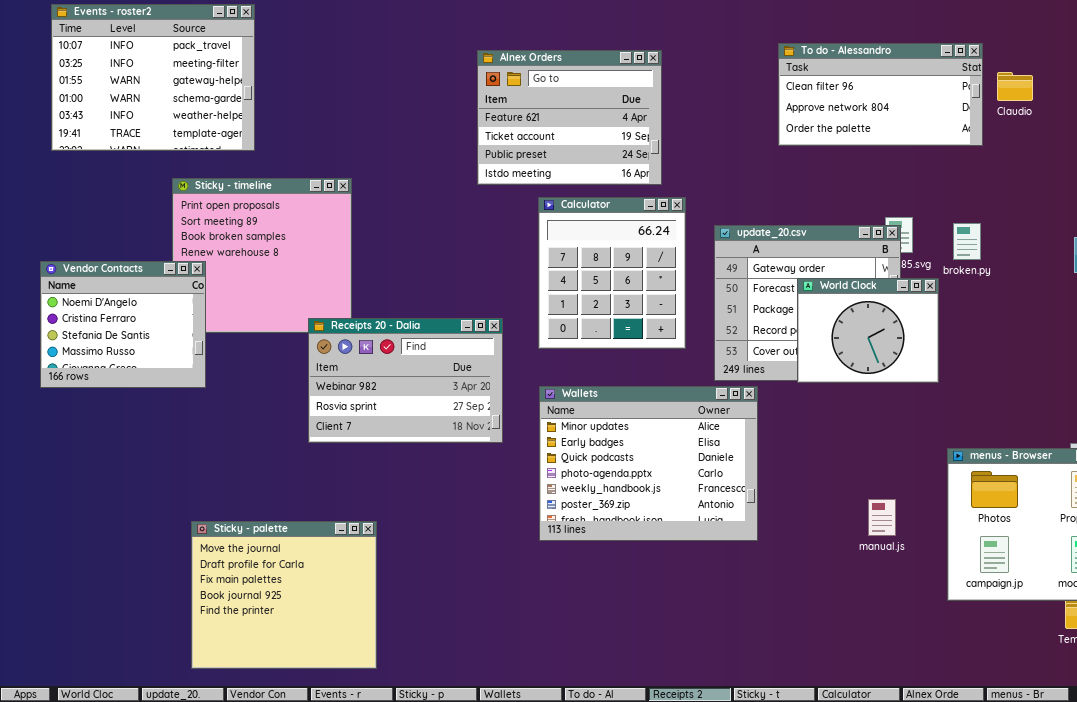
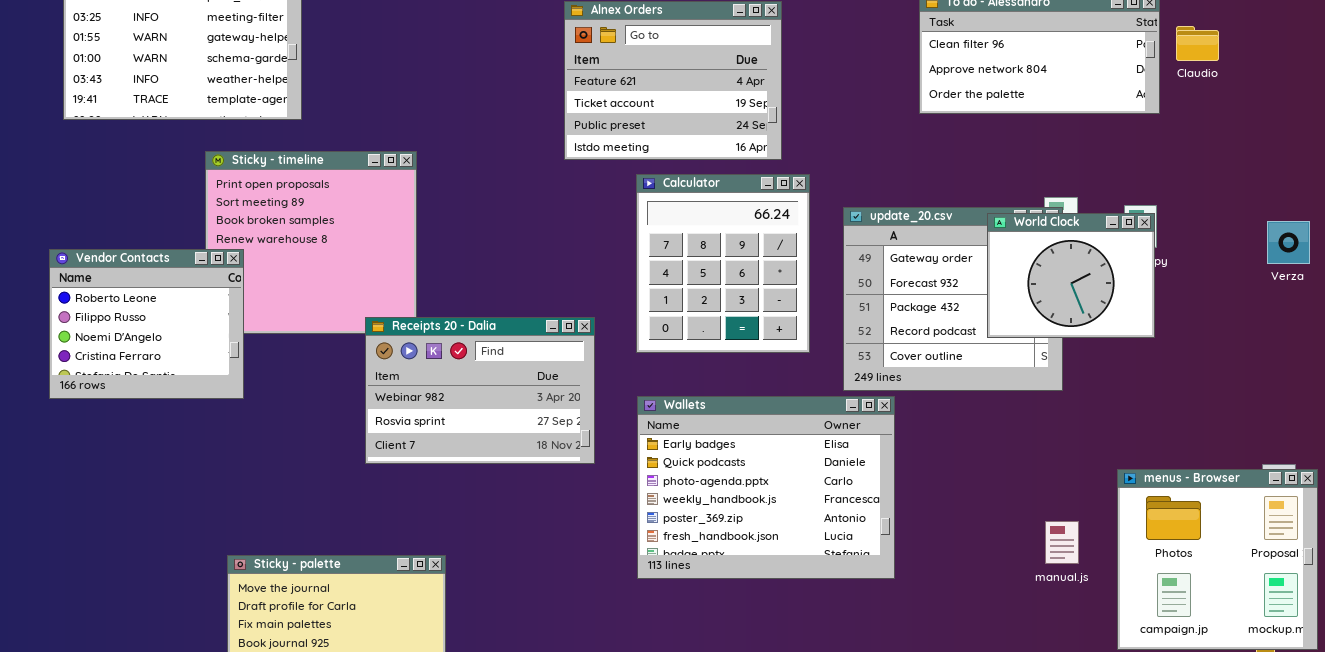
Vendor Contacts: [40,261,206,388] -> [49,249,244,399], scrolled up 2 rows
World Clock: [797,278,939,383] -> [987,213,1155,338], moved
Wallets: [539,386,758,541] -> [637,396,895,579], scrolled down 1 row
manual.js: [868,499,896,536] -> [1045,521,1079,564], moved

